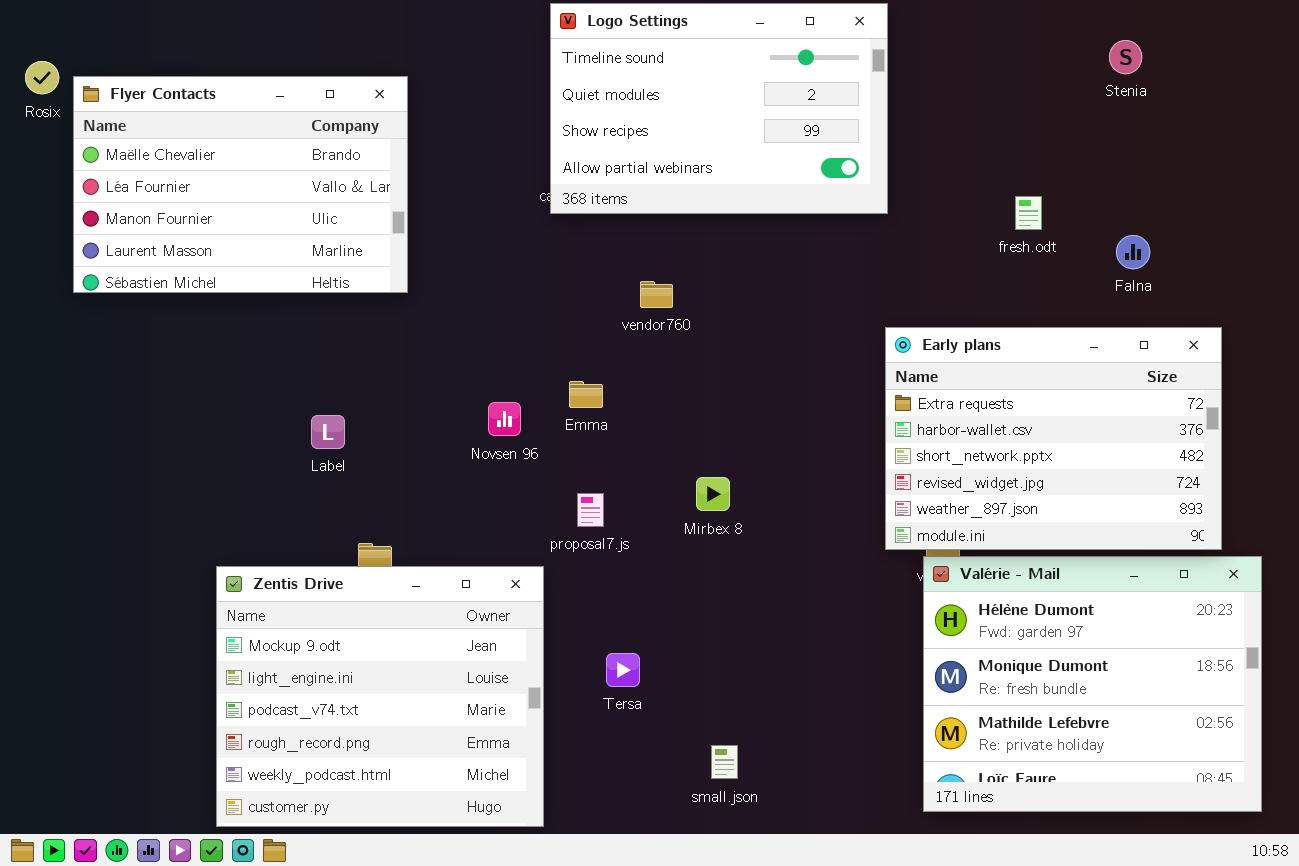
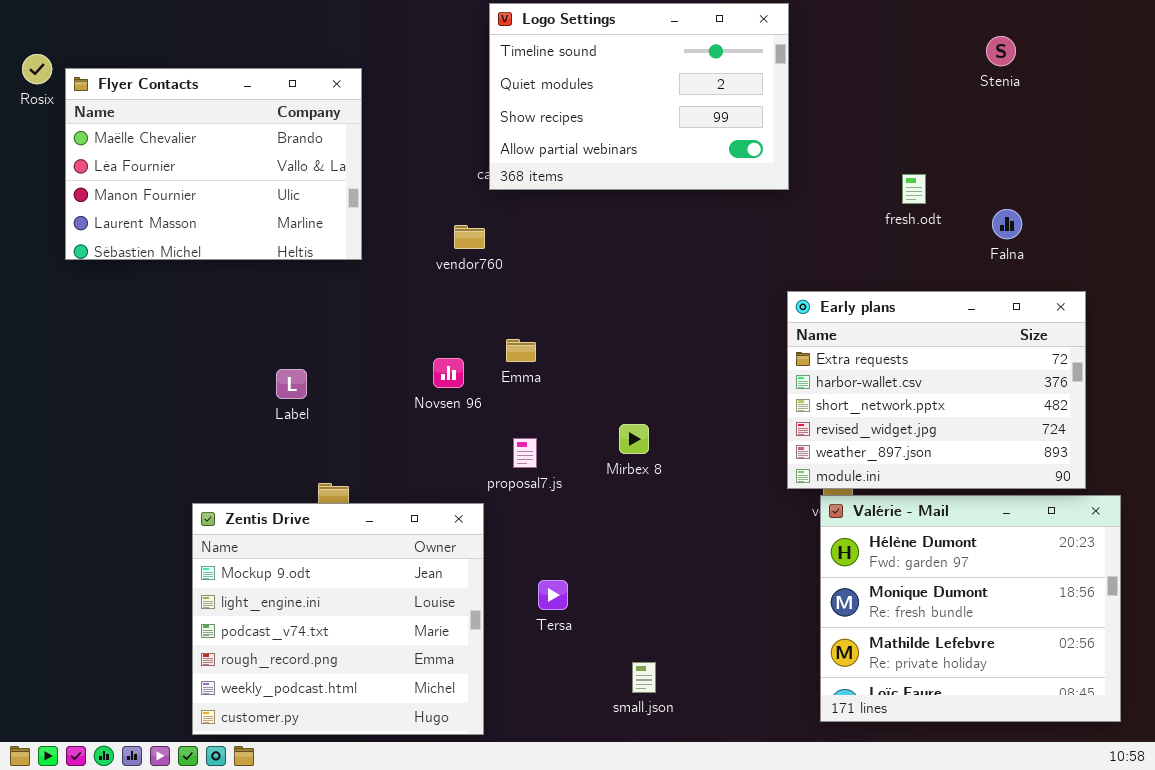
vendor760: [640,281,673,308] -> [454,225,485,249], moved

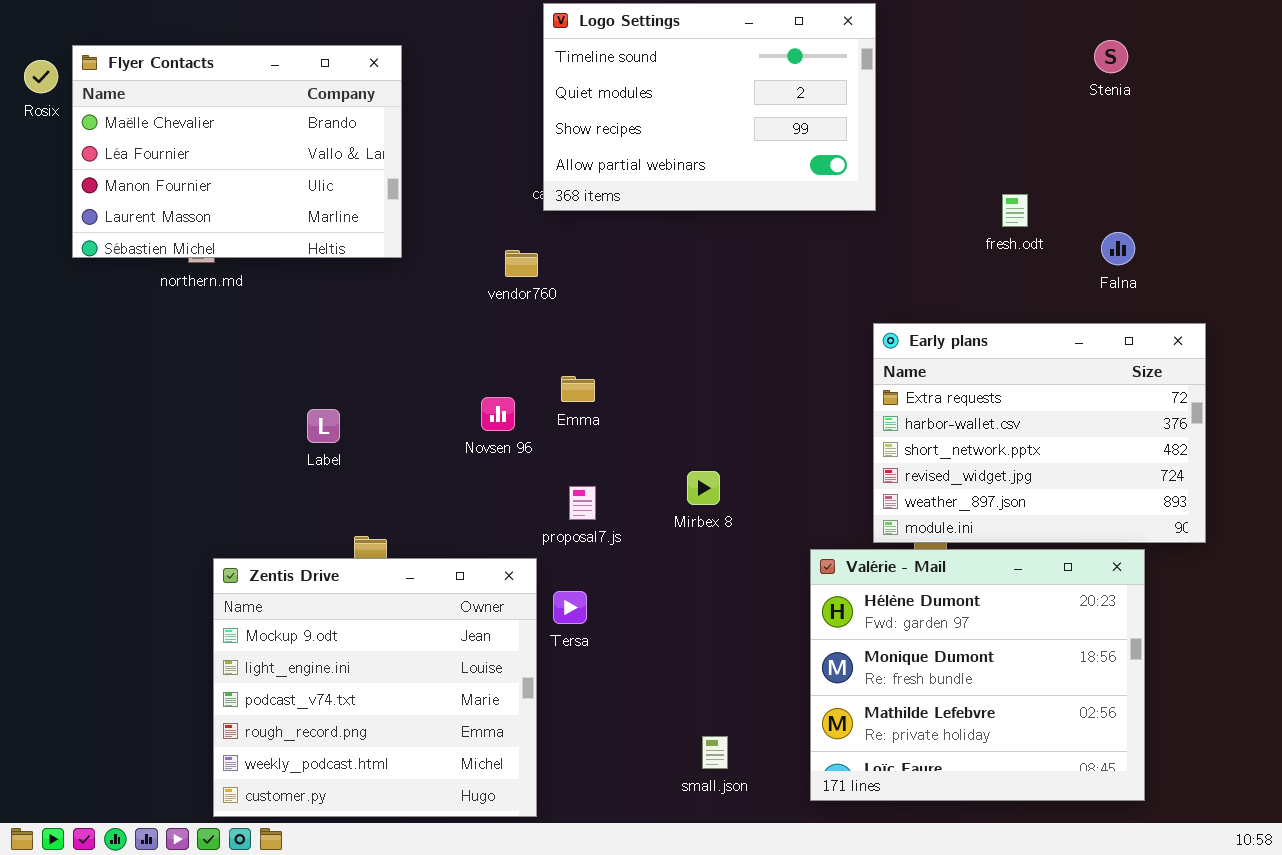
Flyer Contacts: [65,68,362,260] -> [72,45,402,258], moved
Valérie - Mail: [820,495,1121,722] -> [810,549,1145,801], moved
Tersa: [538,580,568,610] -> [553,591,587,624], moved

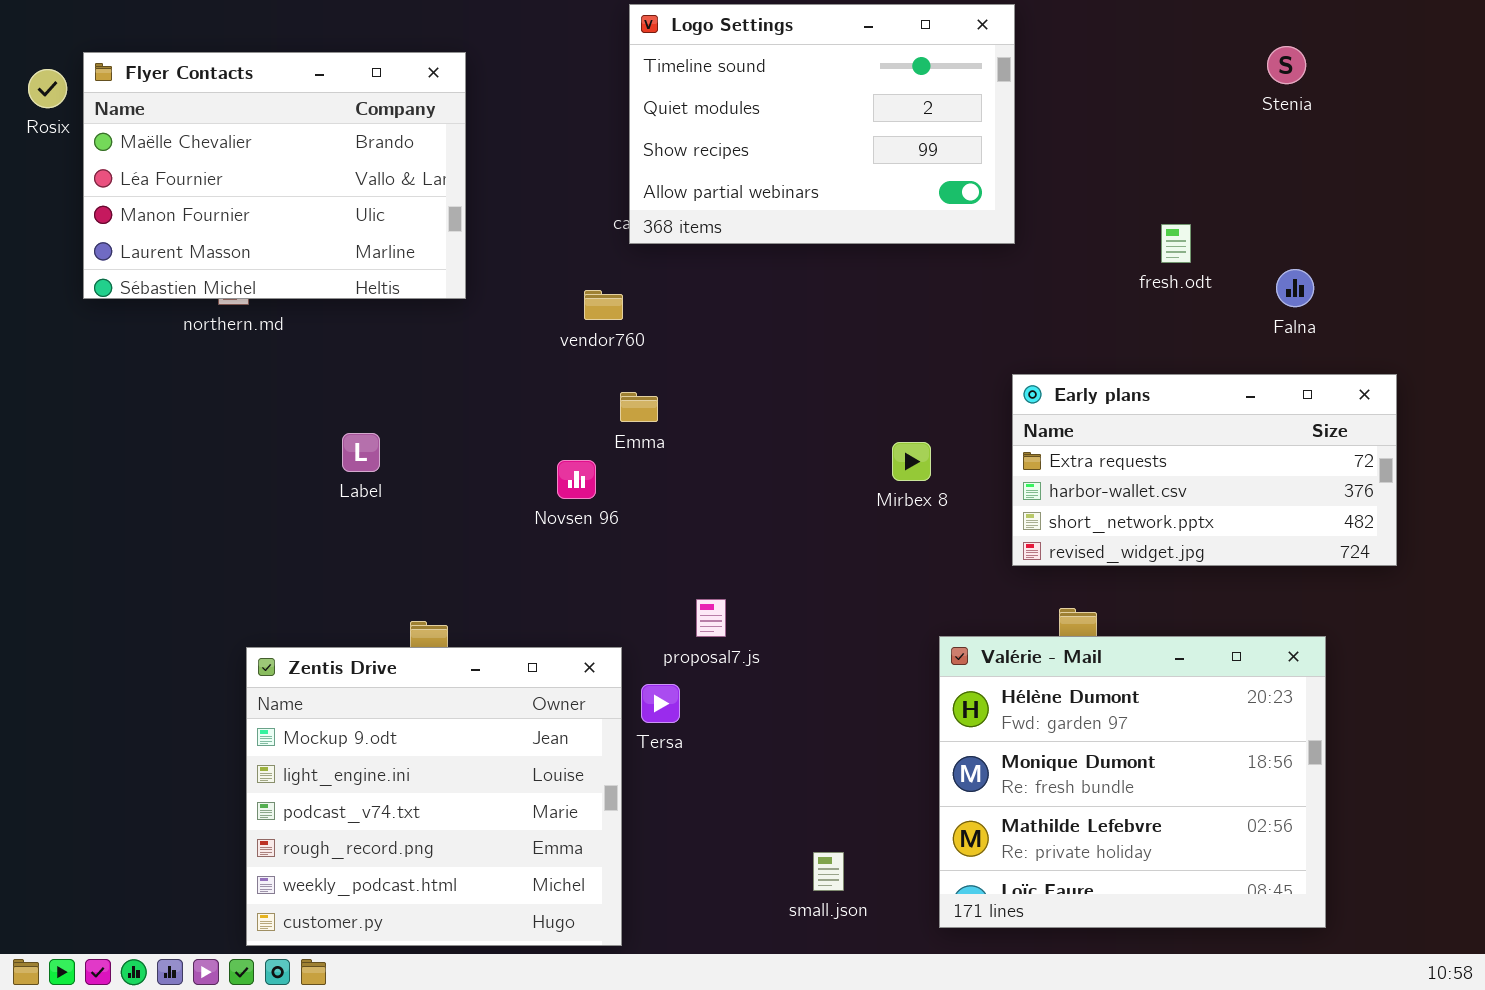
Early plans: [873,323,1206,543] -> [1012,374,1397,566], resized
Emma: [561,376,595,402] -> [620,392,658,422], moved
Label: [307,409,340,443] -> [342,433,380,472], moved
Mirbex 8: [687,471,720,505] -> [892,442,931,481], moved
proposal7.js: [569,486,596,520] -> [696,599,726,637], moved

